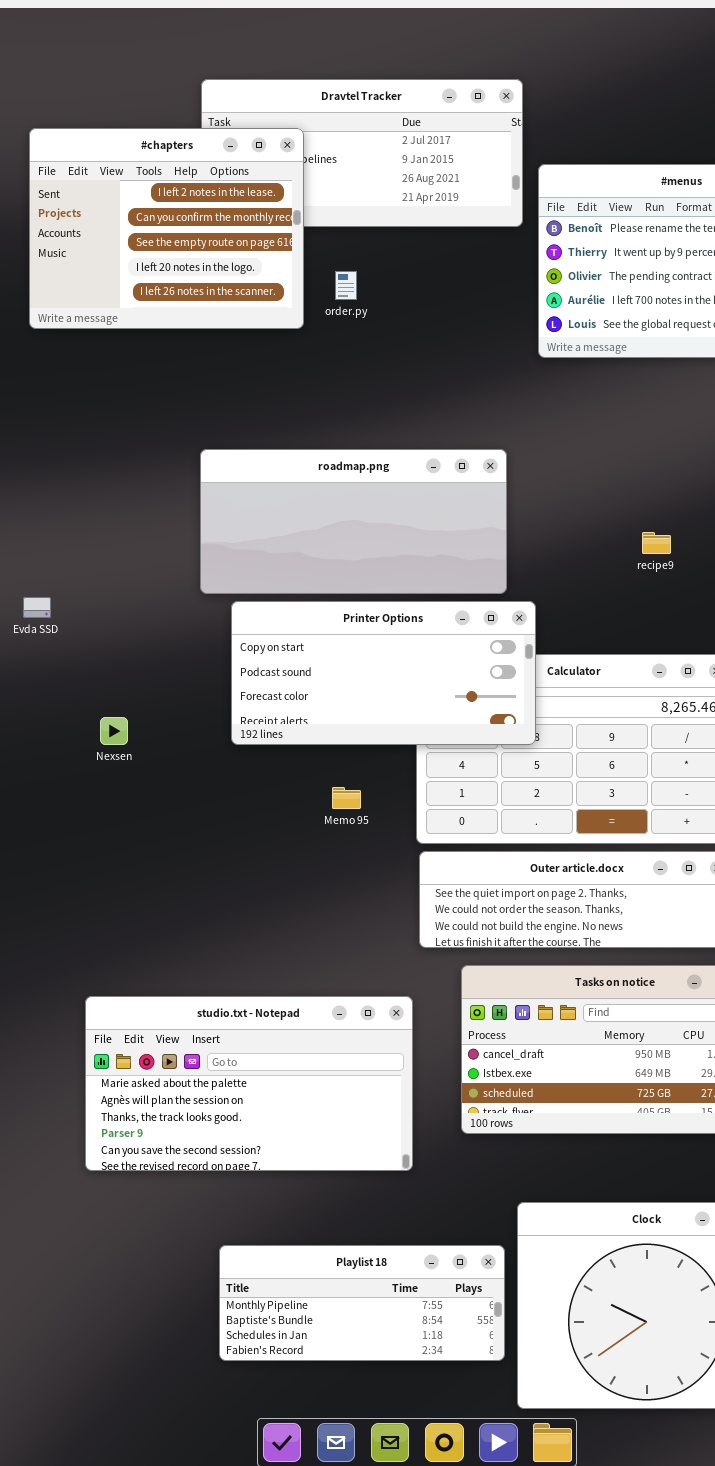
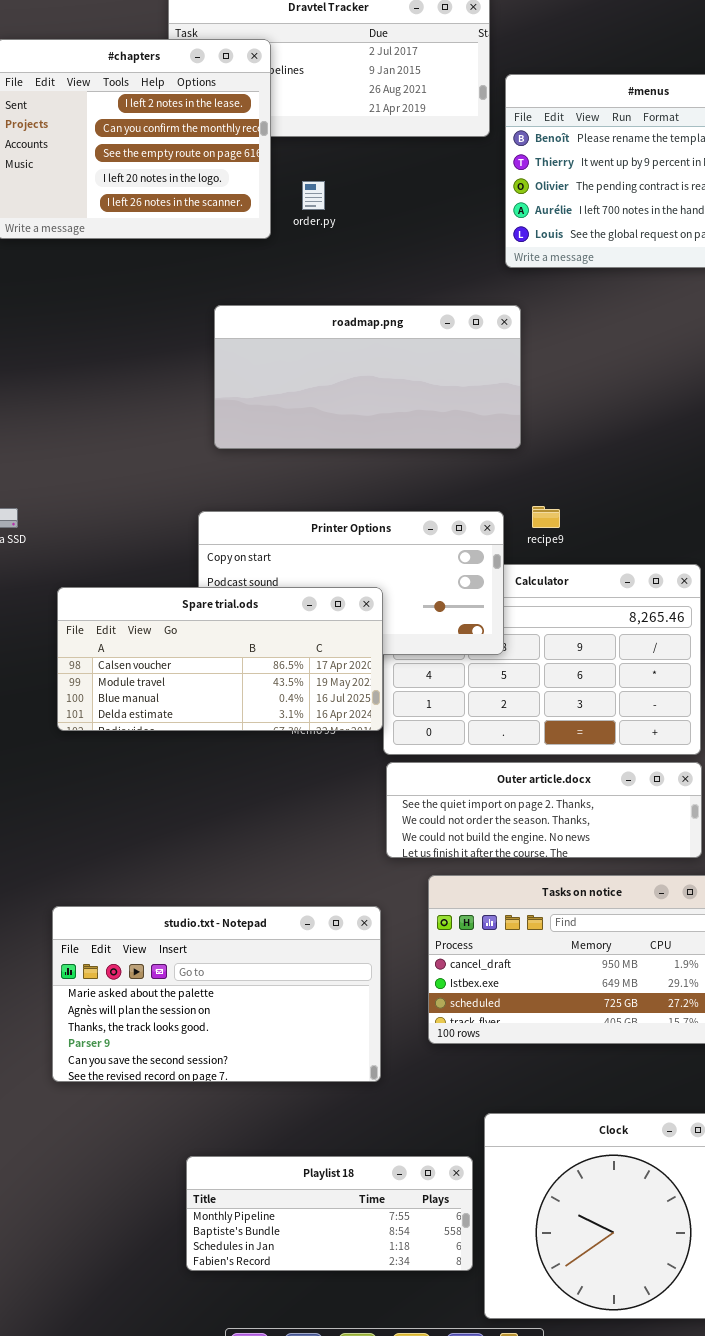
roadmap.png: [200,449,507,594] -> [214,305,521,449], moved
recipe9: [642,532,671,554] -> [532,506,560,528], moved
Spare trial.ods: none -> [57,587,383,731], opened

